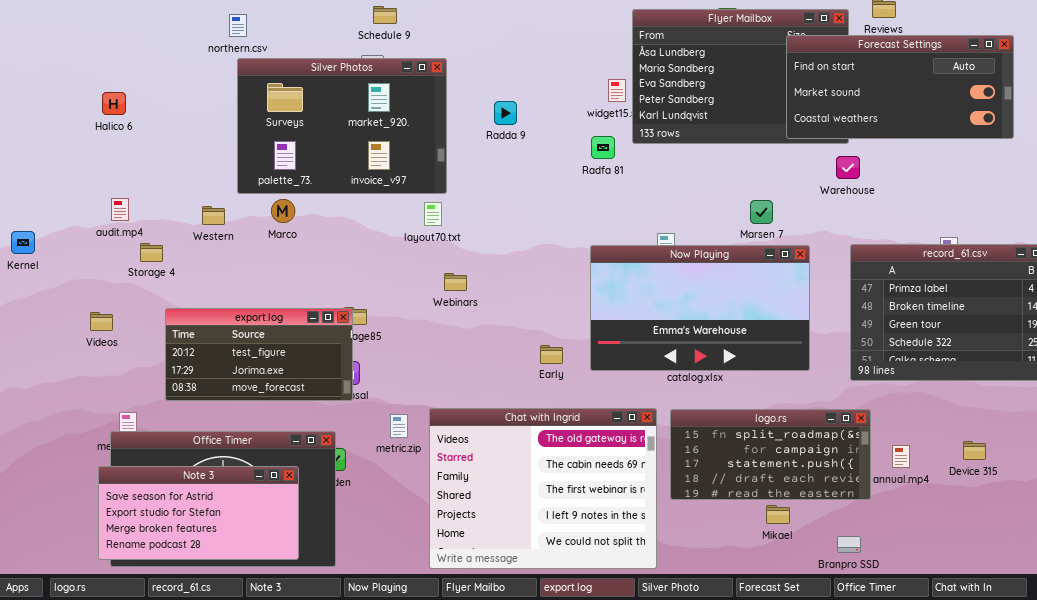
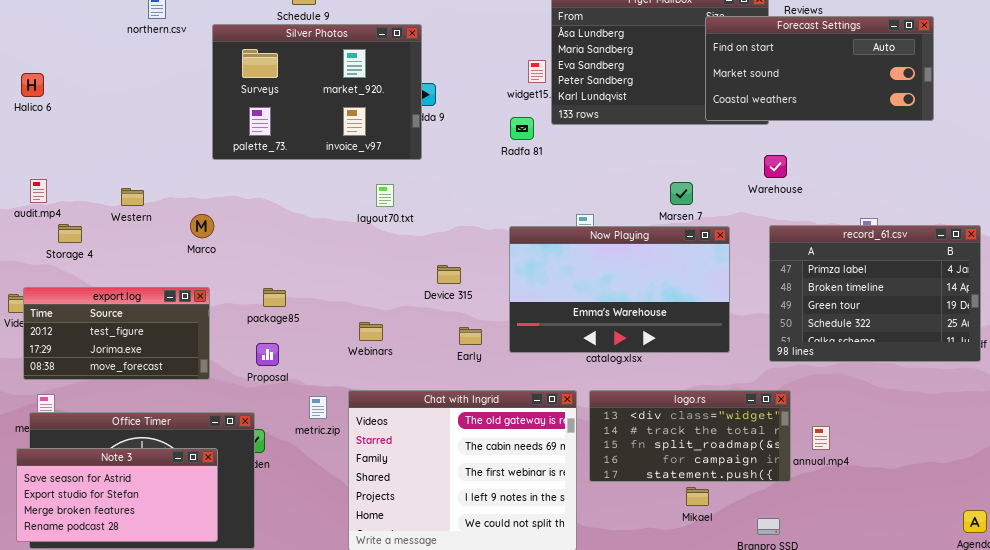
Silver Photos: [237,58,447,194] -> [212,24,422,160], moved
Warehouse: [836,156,860,179] -> [764,155,787,178], moved
Marco: [271,199,295,223] -> [190,214,214,238], moved
layout70.txt: [424,202,442,226] -> [376,184,394,207], moved
Webinars: [444,273,467,291] -> [359,322,383,341], moved
export.log: [165,308,353,401] -> [23,287,210,380], moved
logo.rs: [670,409,871,500] -> [589,390,791,482], scrolled up 2 rows
Device 315: [963,441,986,460] -> [437,265,461,284], moved

